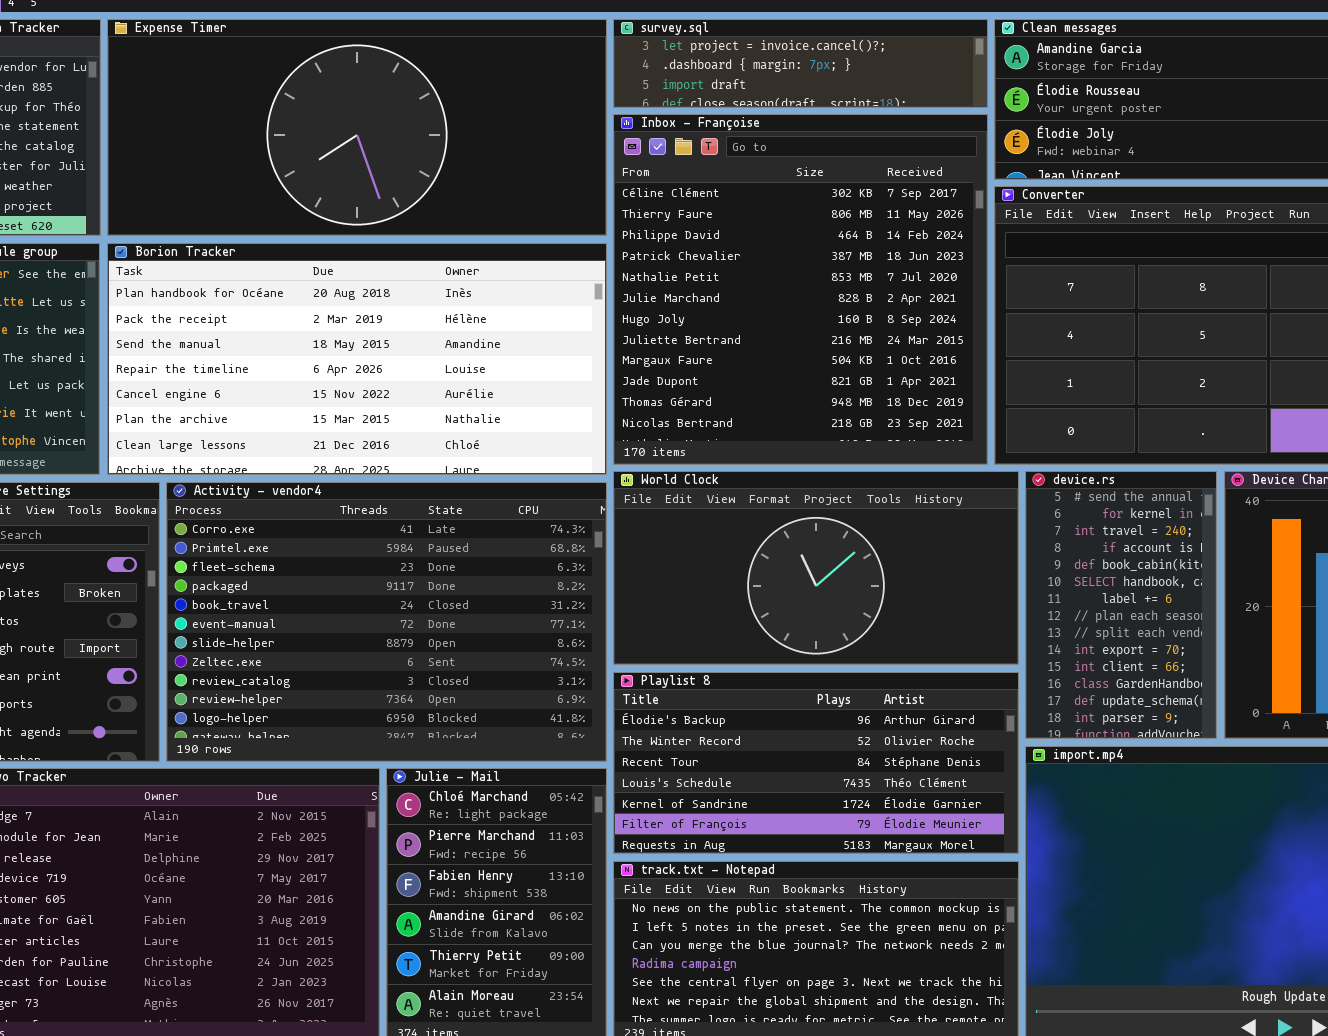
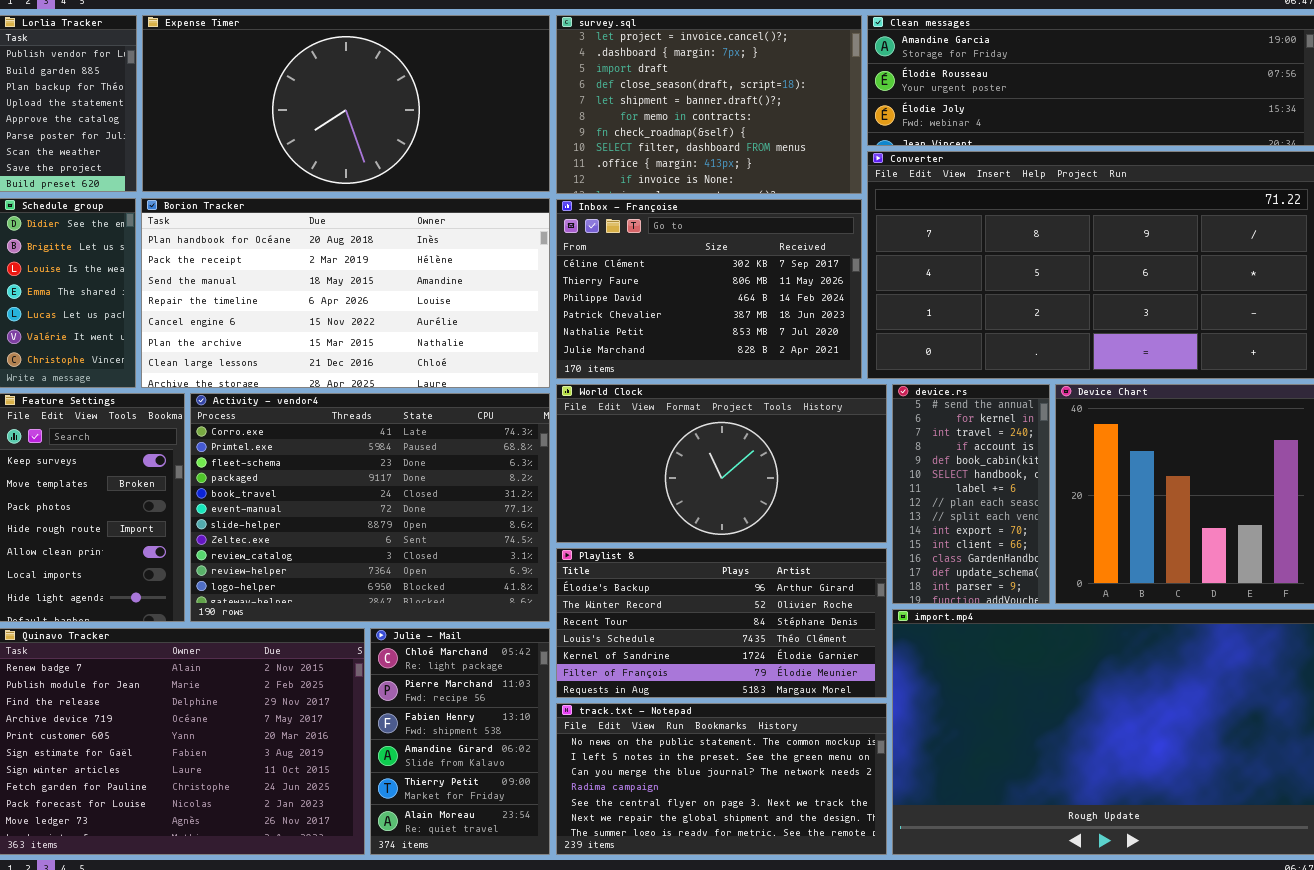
survey.sql: [613,19,988,108] -> [556,15,862,194], resized
Inbox - Françoise: [613,114,988,465] -> [556,199,862,379], resized

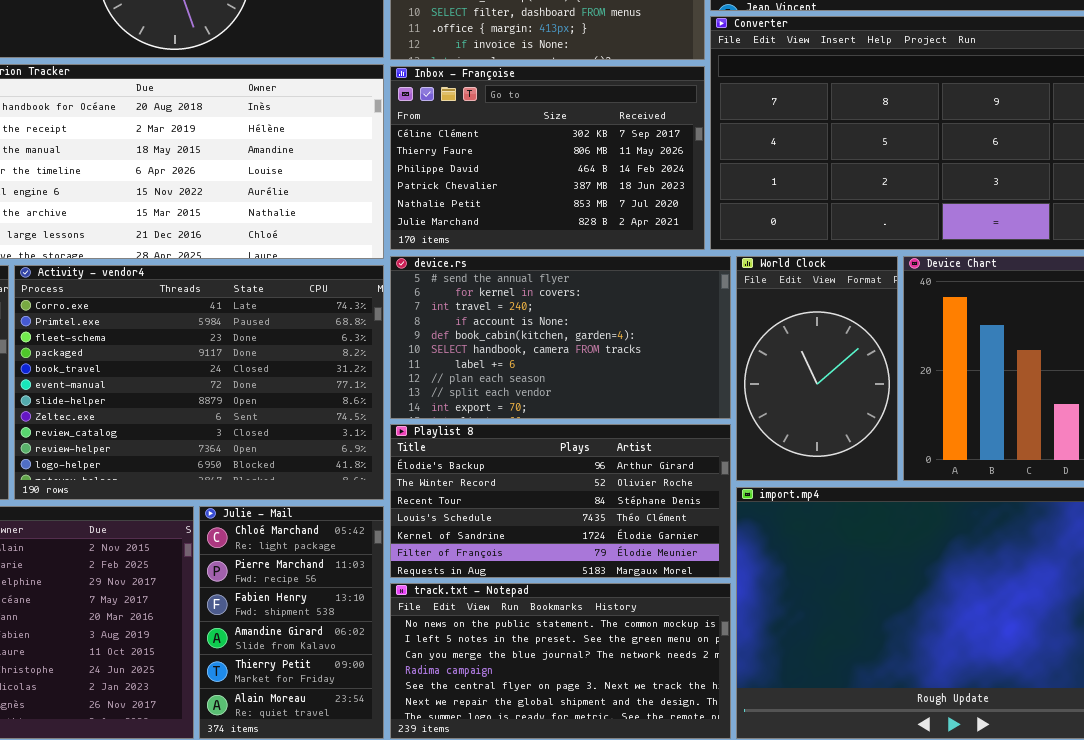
World Clock: [556,384,887,543] -> [736,256,898,481], moved, resized
device.rs: [892,384,1050,604] -> [390,256,731,419], moved, resized

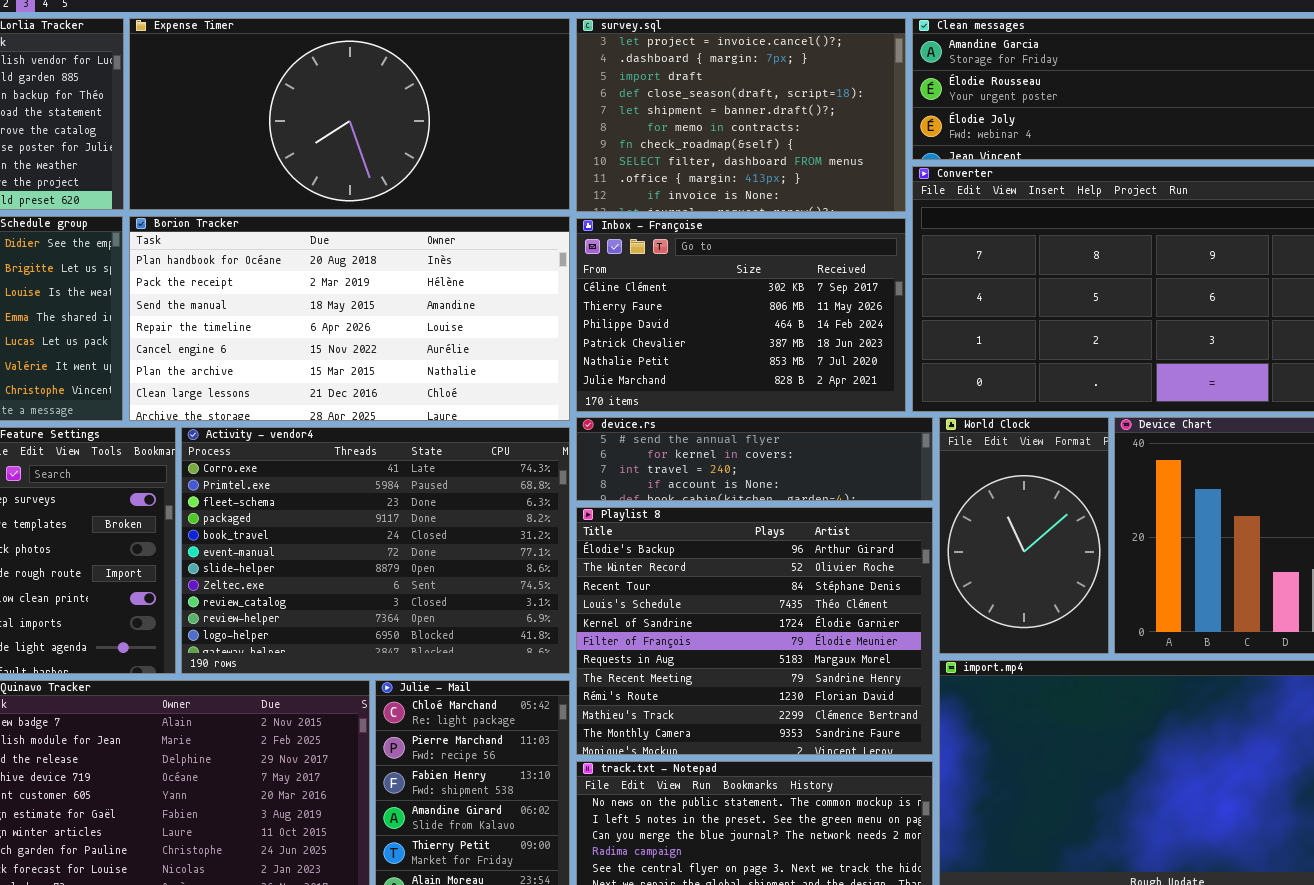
device.rs: [390,256,731,419] -> [576,417,933,501], resized
Playlist 8: [390,424,731,578] -> [576,507,933,755], resized

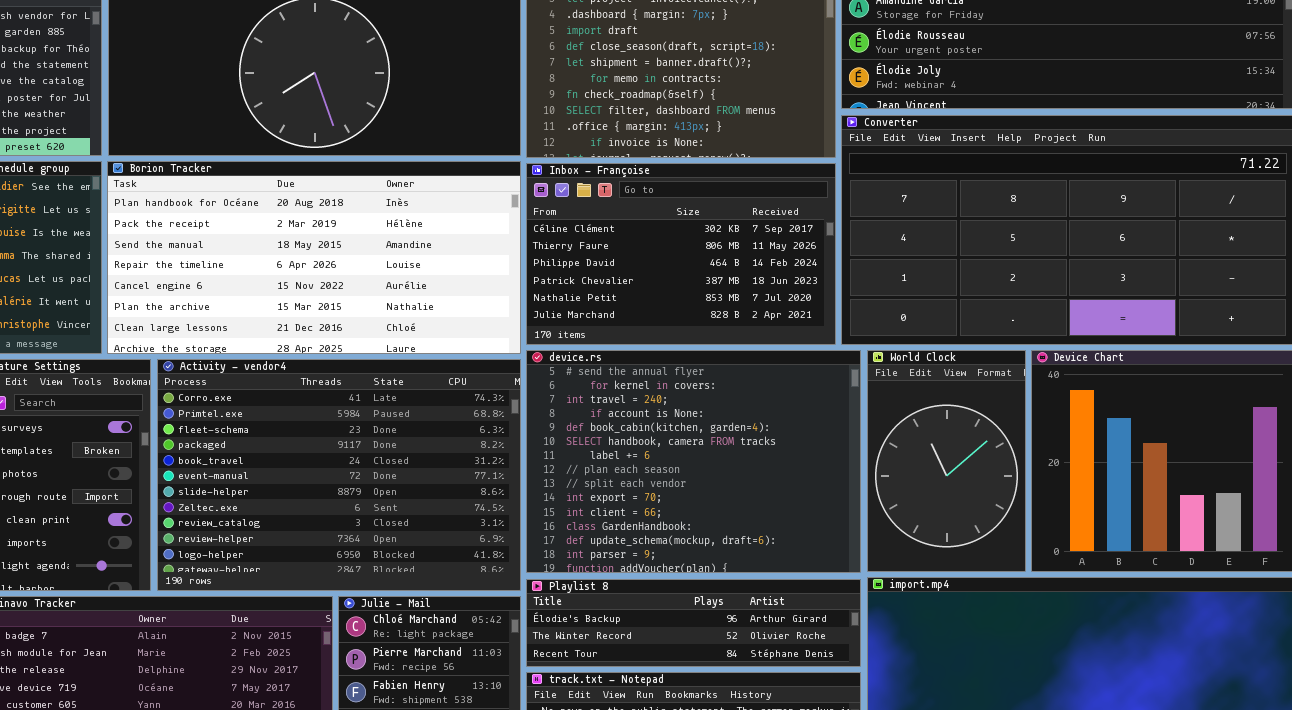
device.rs: [576,417,933,501] -> [526,350,861,573], resized
Playlist 8: [576,507,933,755] -> [526,579,861,667], resized

